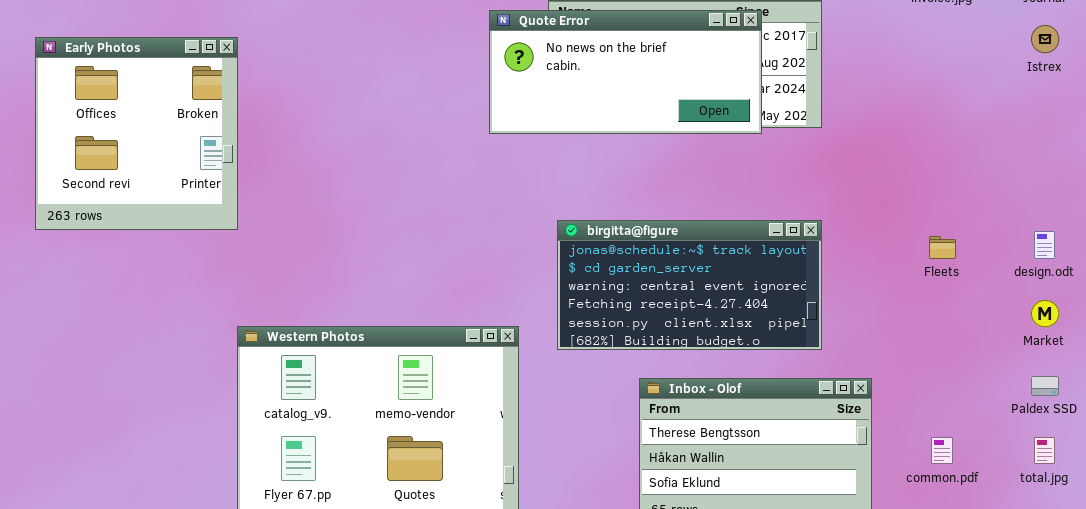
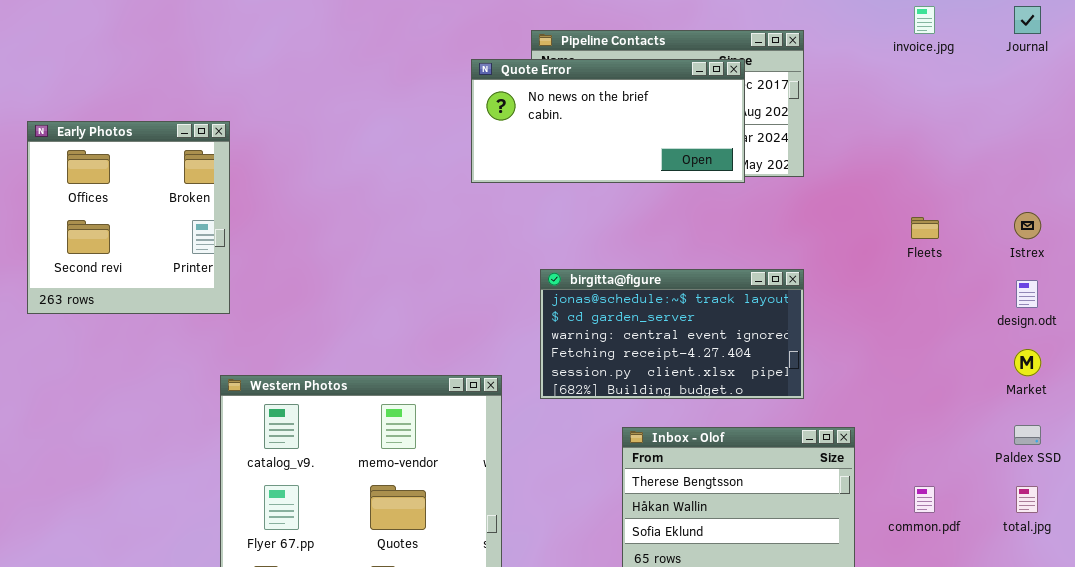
Istrex: [1031,25,1059,53] -> [1014,212,1041,239], moved
Early Photos: [35,37,238,230] -> [27,121,230,314], moved
Fleets: [929,236,956,259] -> [911,217,939,239], moved

